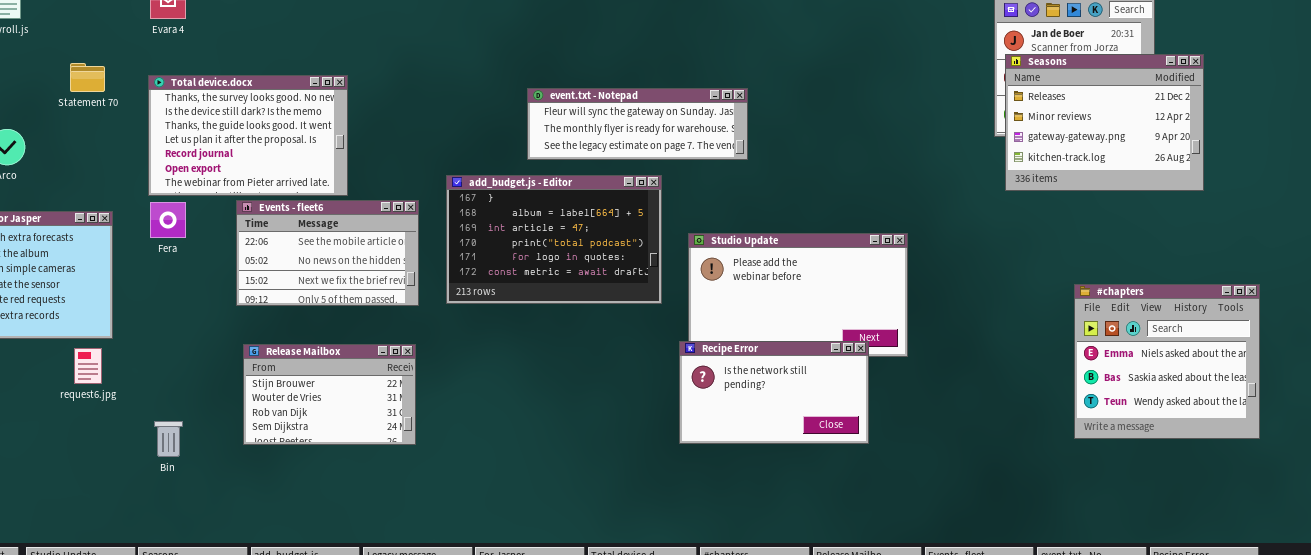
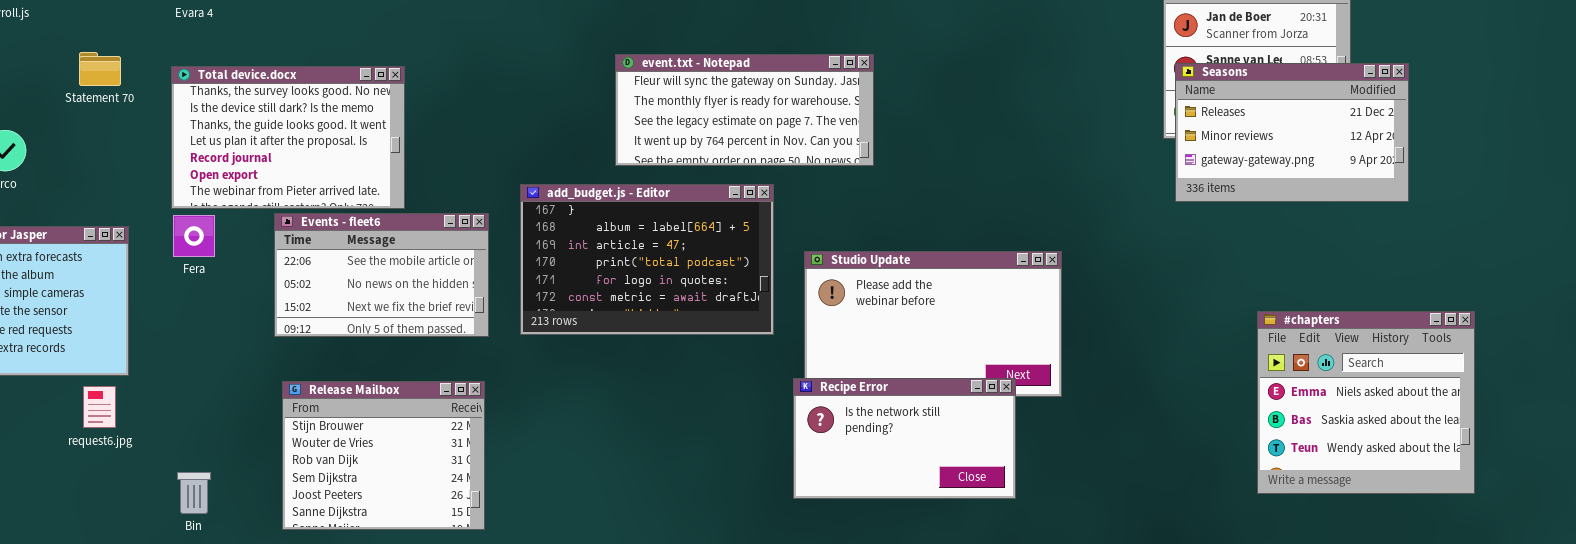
Seasons: [1005,54,1204,191] -> [1175,63,1409,202], resized
event.txt - Notepad: [527,88,748,160] -> [615,54,874,166], resized
Release Mailbox: [243,344,416,445] -> [282,381,485,530], resized

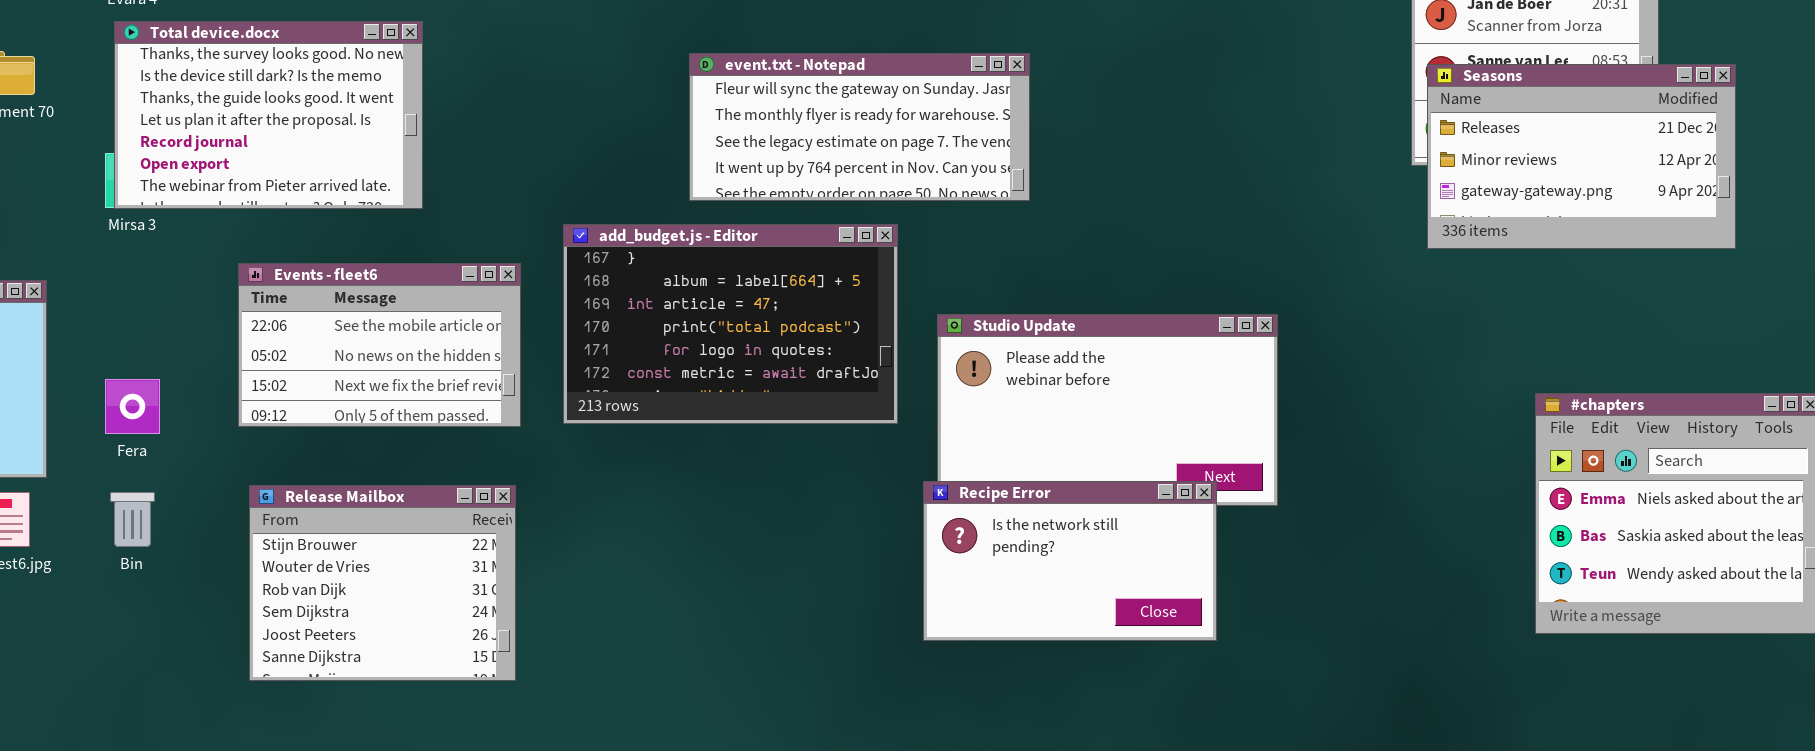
Total device.docx: [171,66,405,209] -> [114,21,423,209], moved
Fera: [173,215,215,257] -> [105,379,160,434], moved
Bin: [177,472,211,514] -> [110,492,155,547], moved

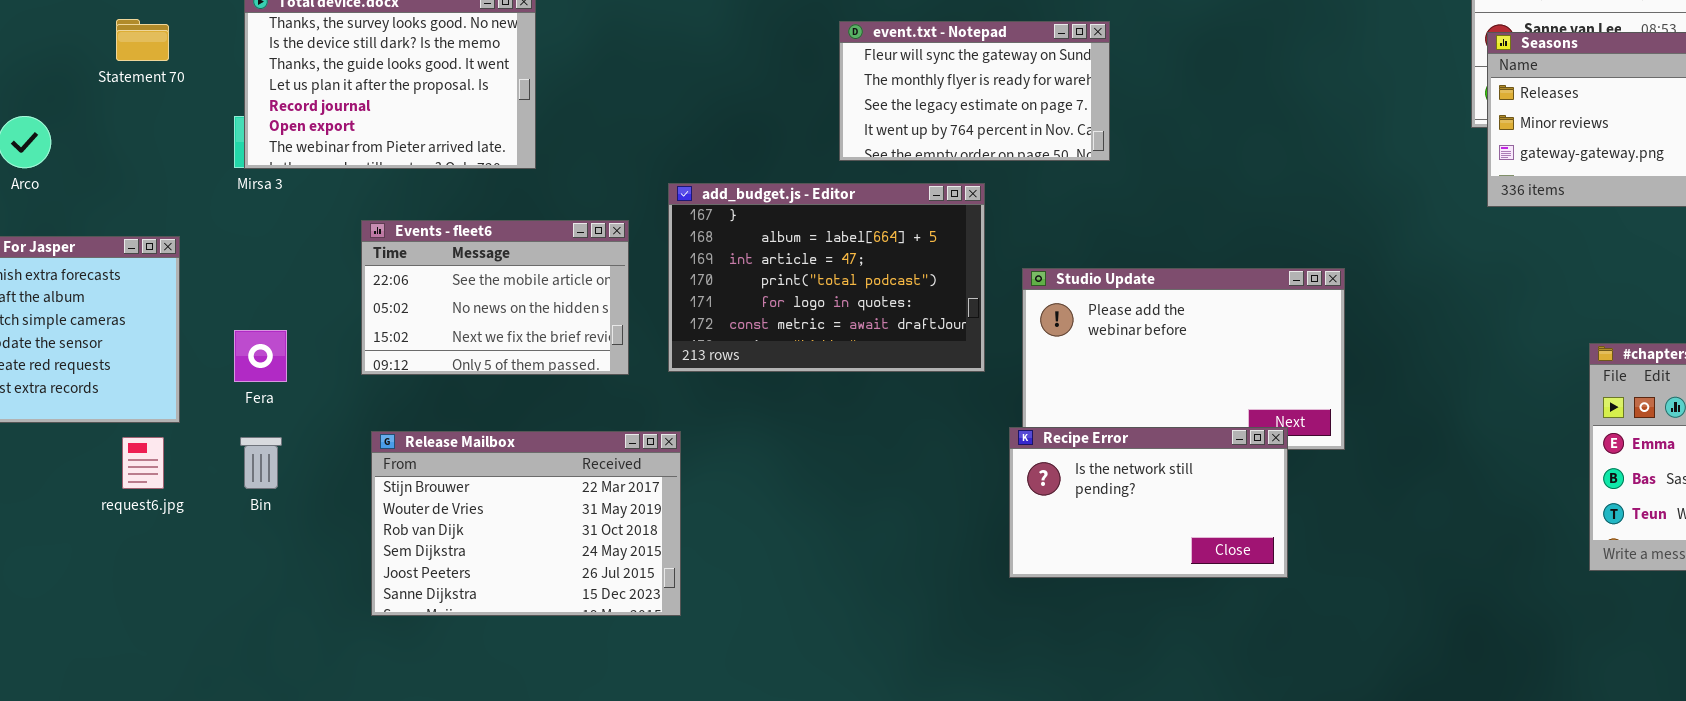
event.txt - Notepad: [689,53,1030,201] -> [839,21,1110,161], resized
Release Mailbox: [249,485,516,681] -> [371,431,681,616], resized

